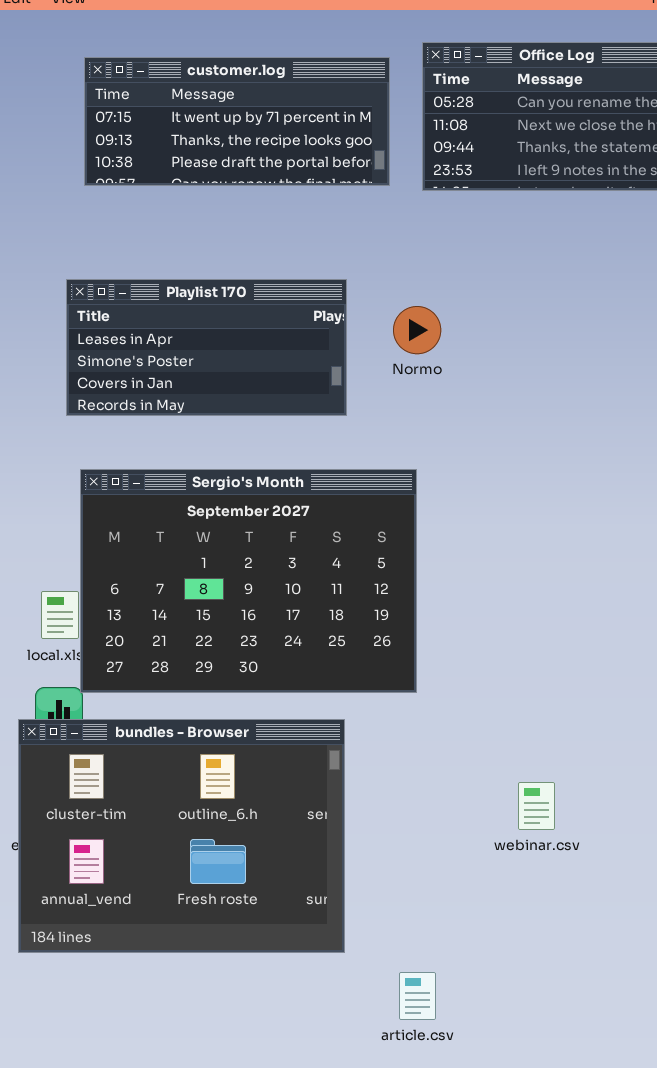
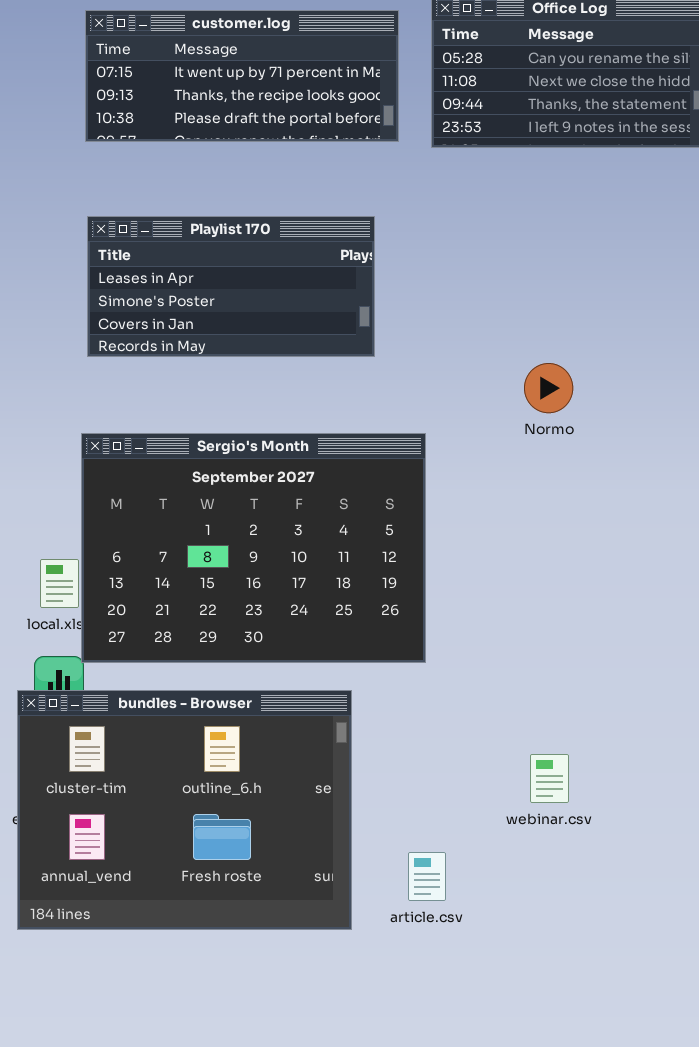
Playlist 170: [66,279,347,416] -> [87,216,375,357], moved
Normo: [393,306,441,354] -> [524,363,573,413], moved
article.csv: [399,972,436,1020] -> [408,852,446,901], moved

